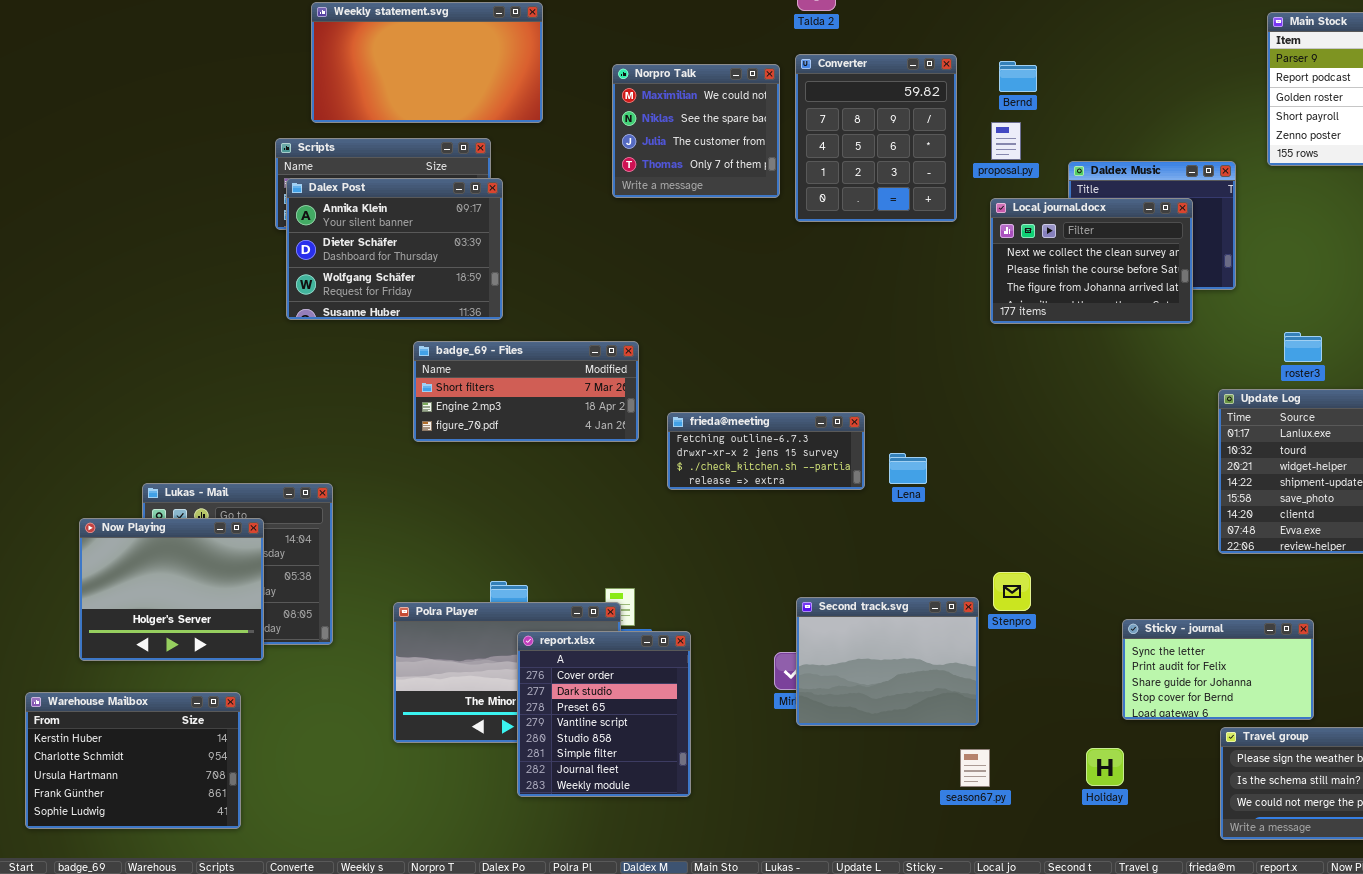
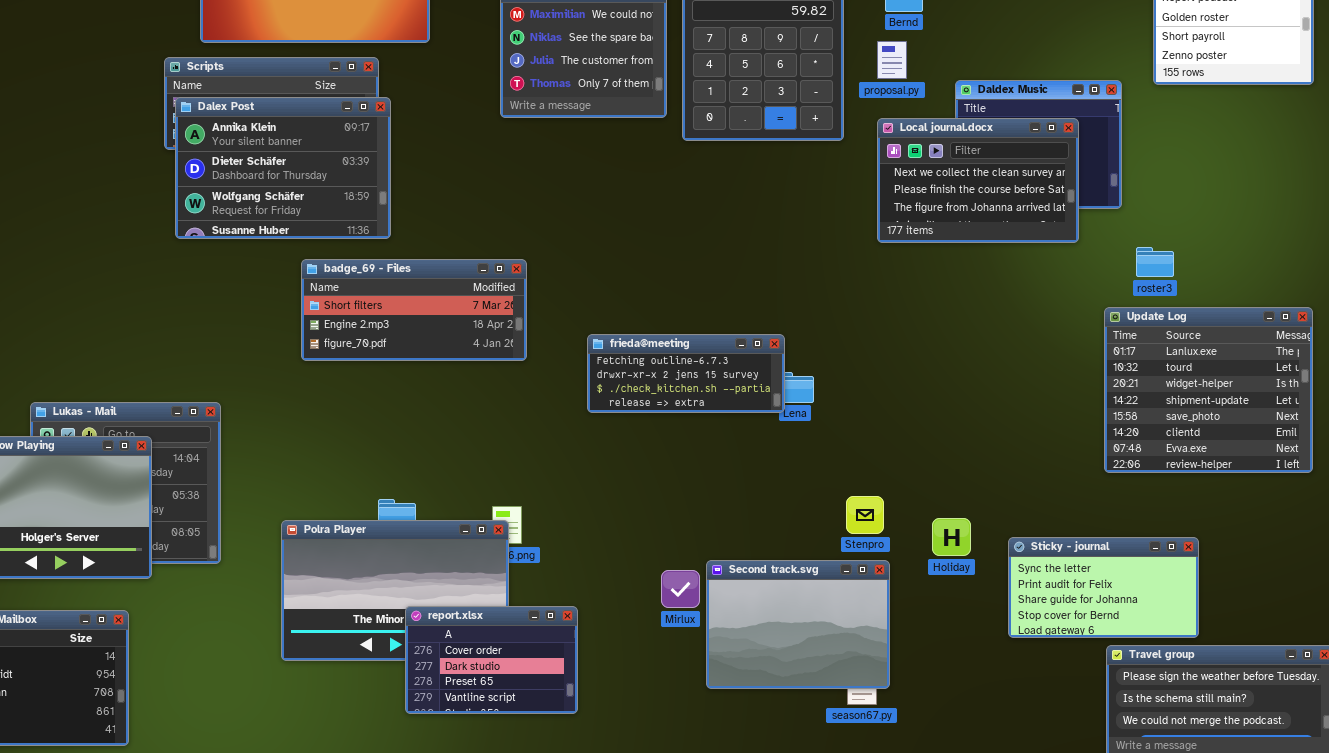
roster3: [1284,332,1322,362] -> [1136,247,1174,277], moved
frieda@meeting: [667,412,865,490] -> [587,334,785,413], moved
Stenpro: [993,572,1031,611] -> [846,496,884,534], moved
Second track.svg: [796,597,979,726] -> [706,560,890,689], moved
report.xlsx: [517,631,691,797] -> [405,606,578,714], resized
Holiday: [1086,748,1124,786] -> [932,518,971,556], moved

